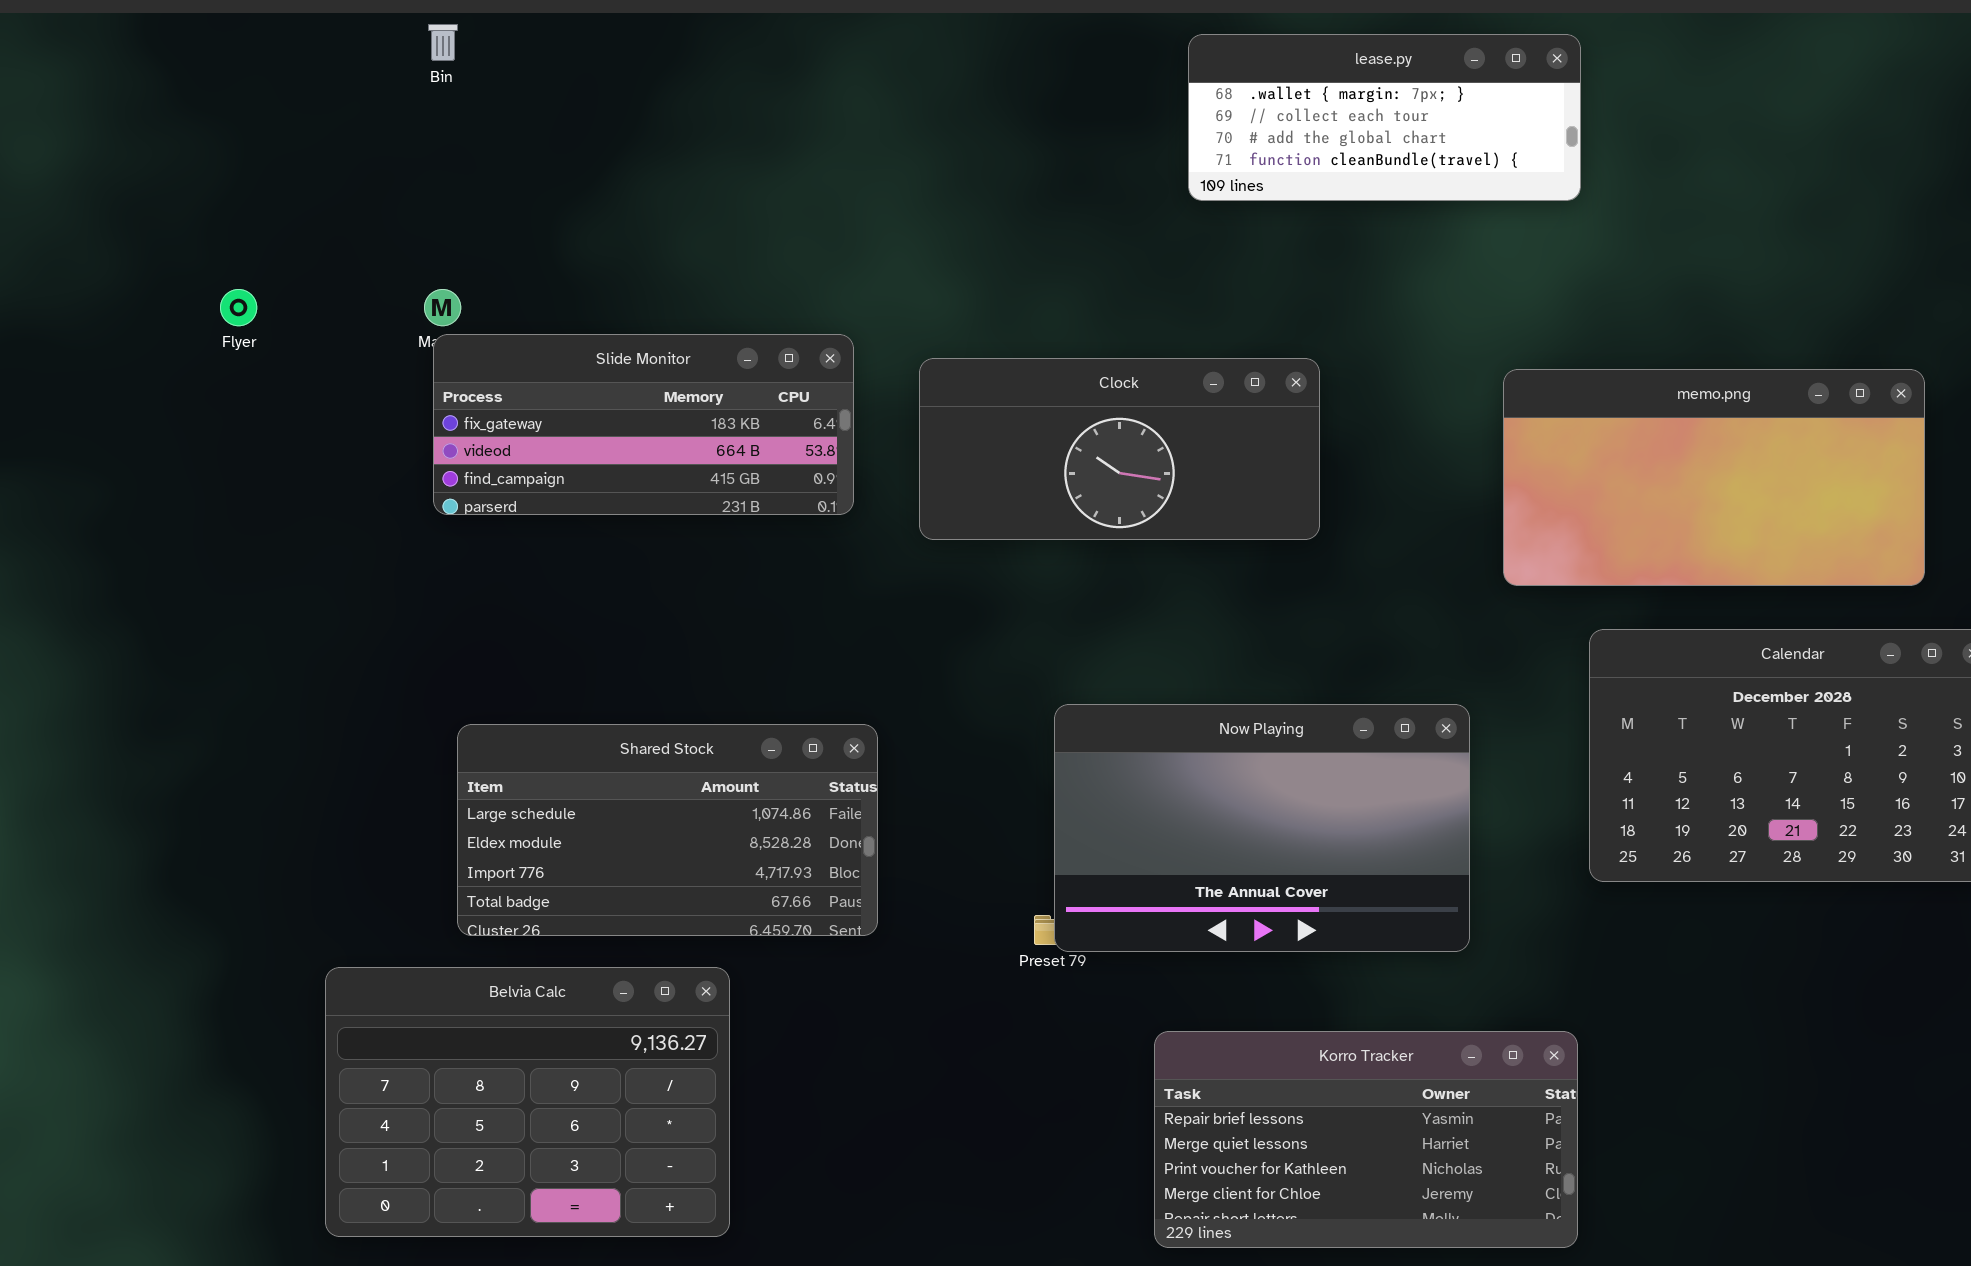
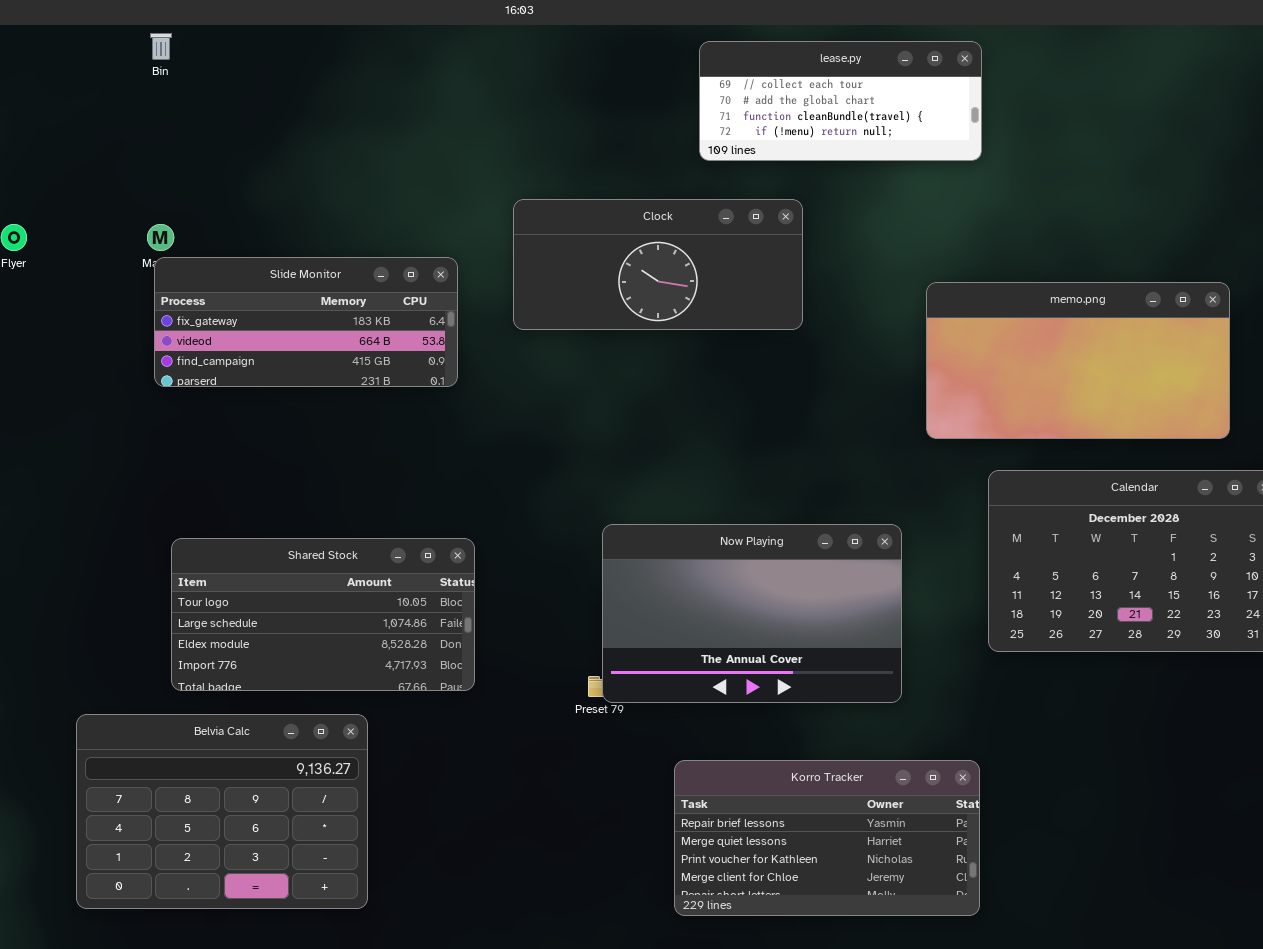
lease.py: [1188,34,1581,201] -> [699,41,982,161], scrolled down 1 row
Clock: [919,358,1320,540] -> [513,199,803,330], moved
Shared Stock: [457,724,878,936] -> [171,538,475,691], scrolled up 1 row

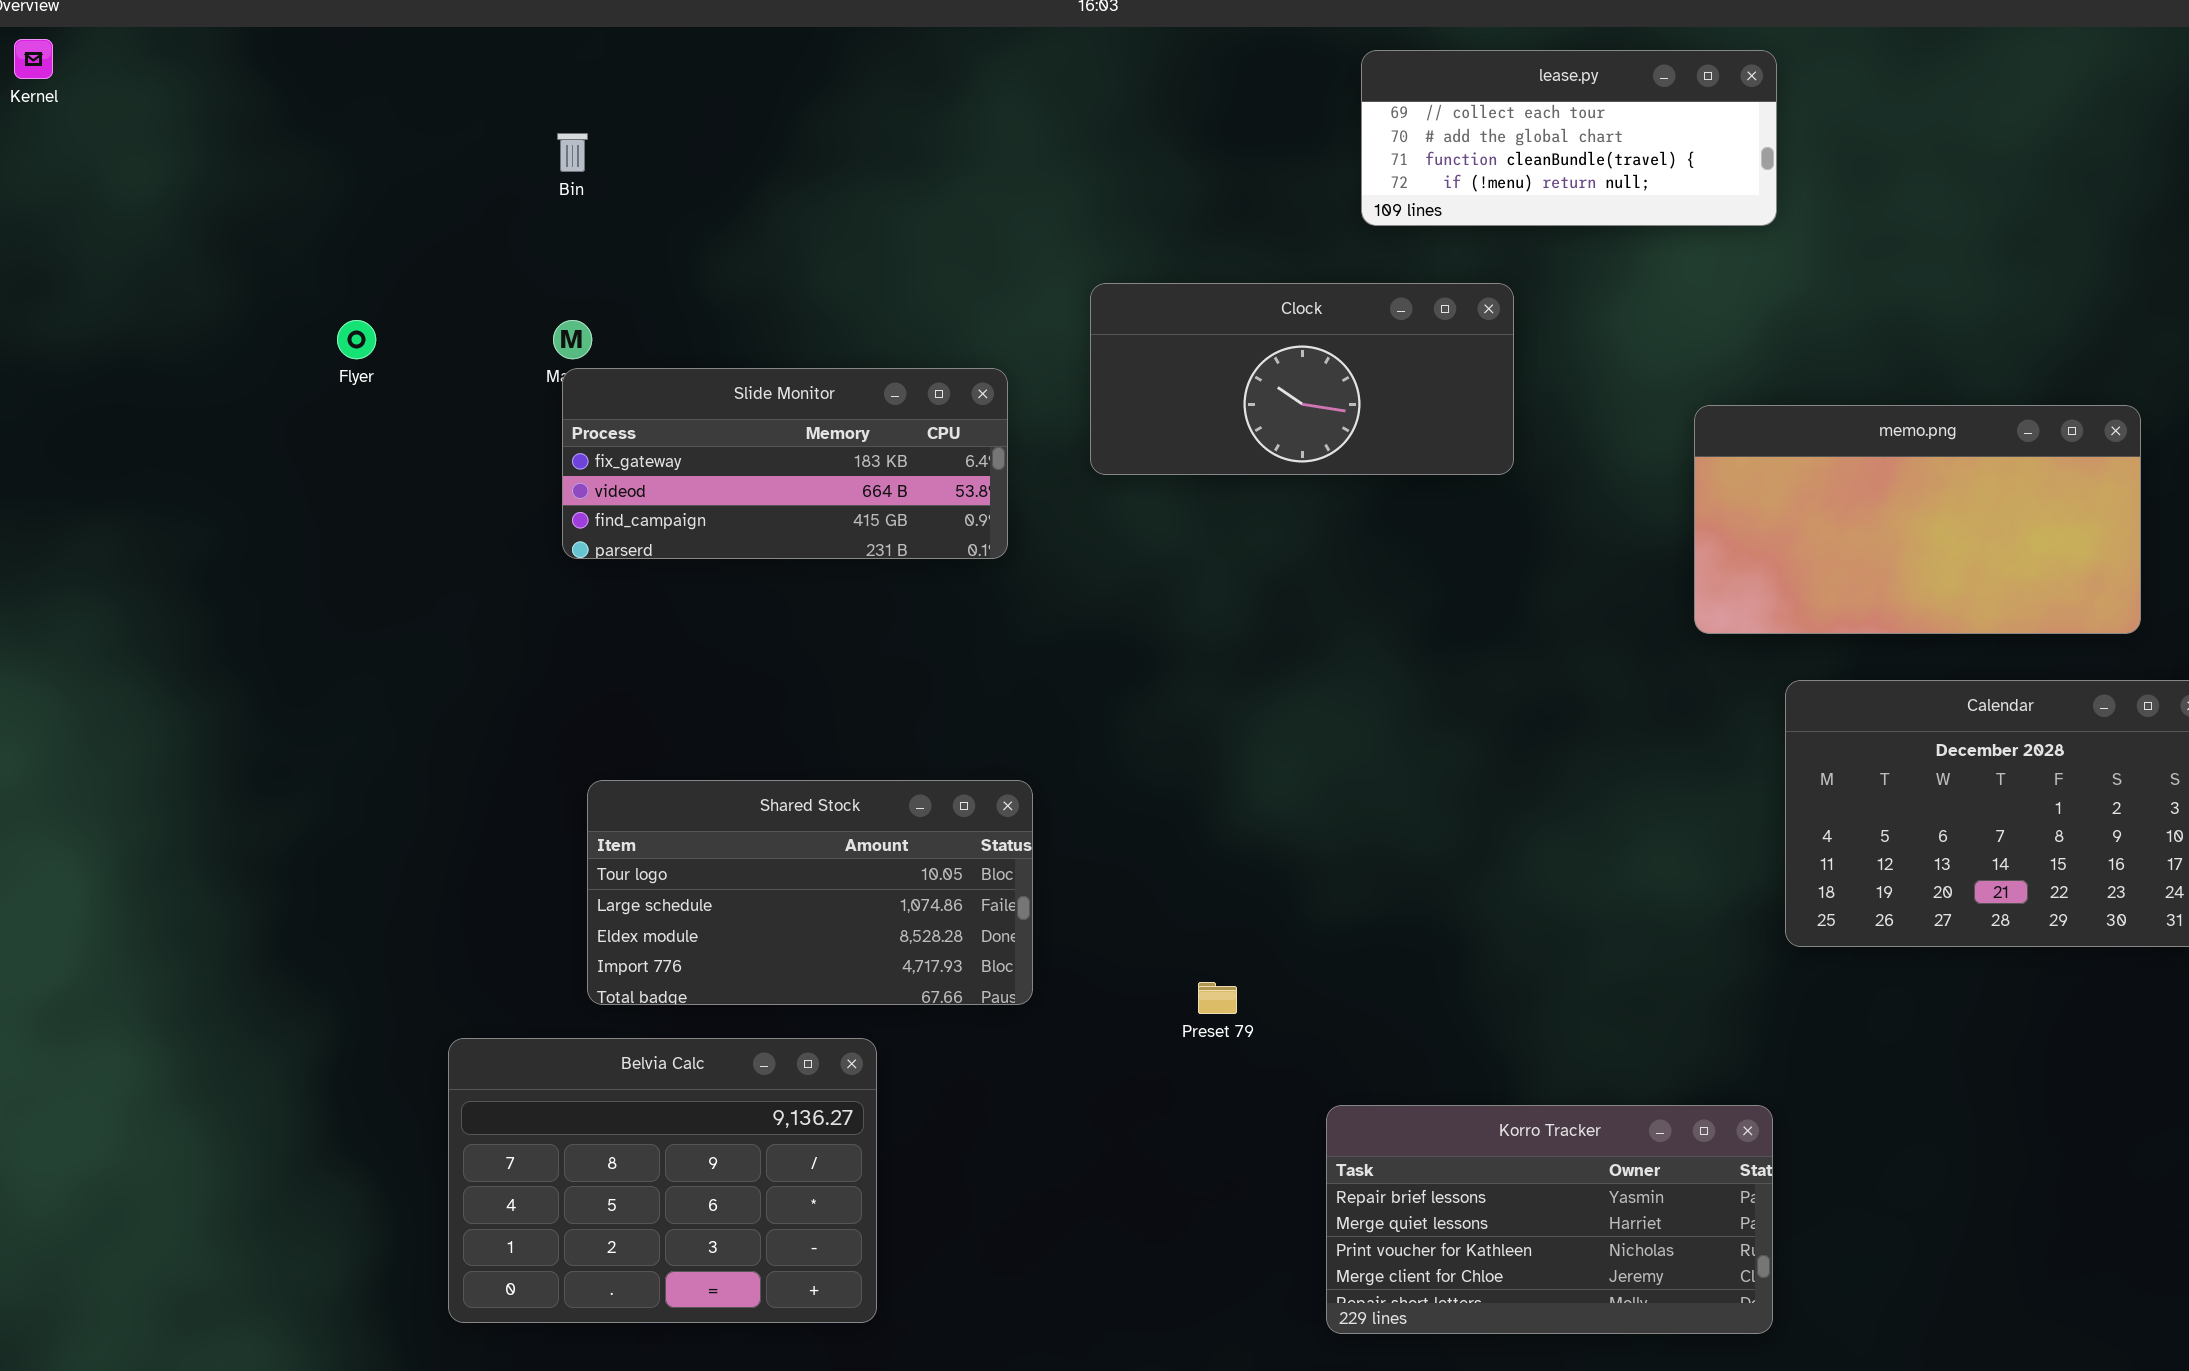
Bin: [150,33,172,60] -> [557,133,588,172], moved
Now Playing: [602,524,902,703] -> none, closed

